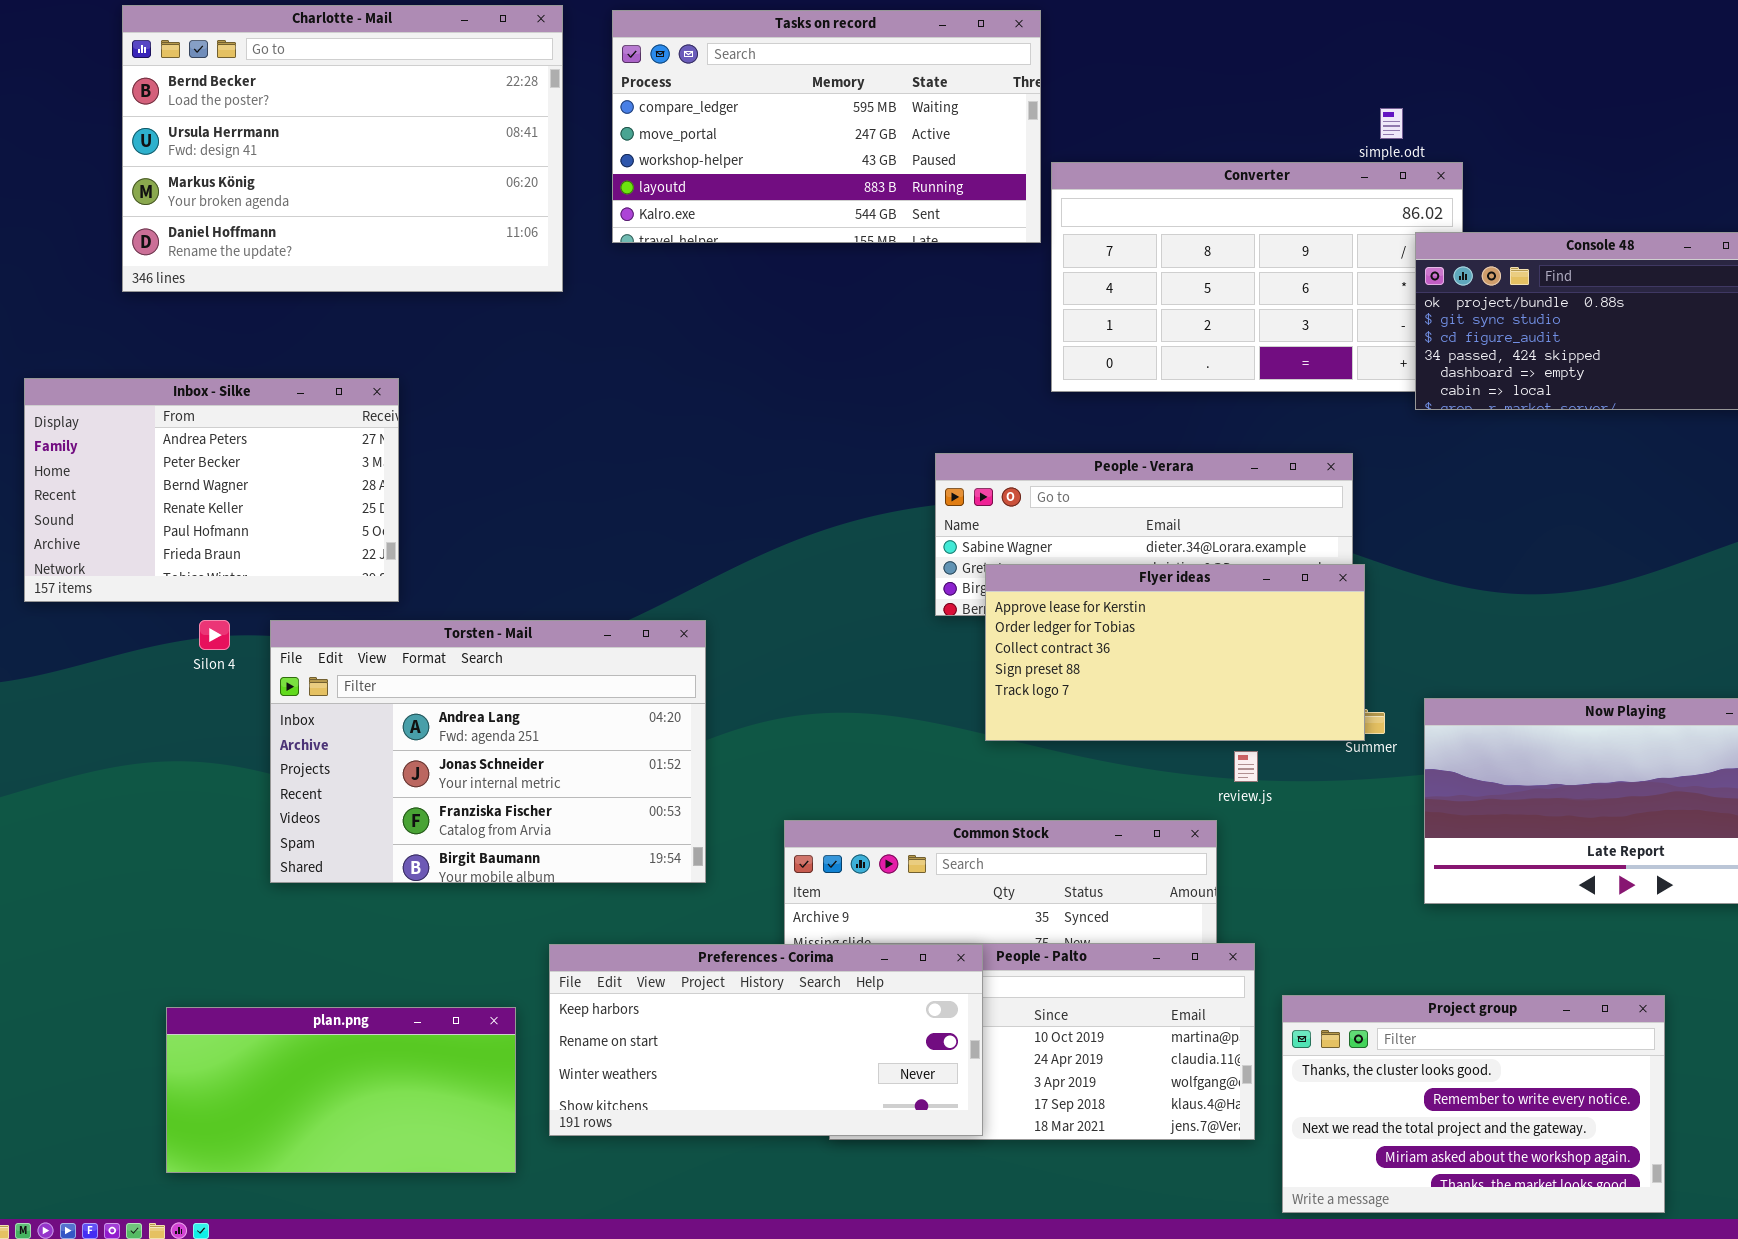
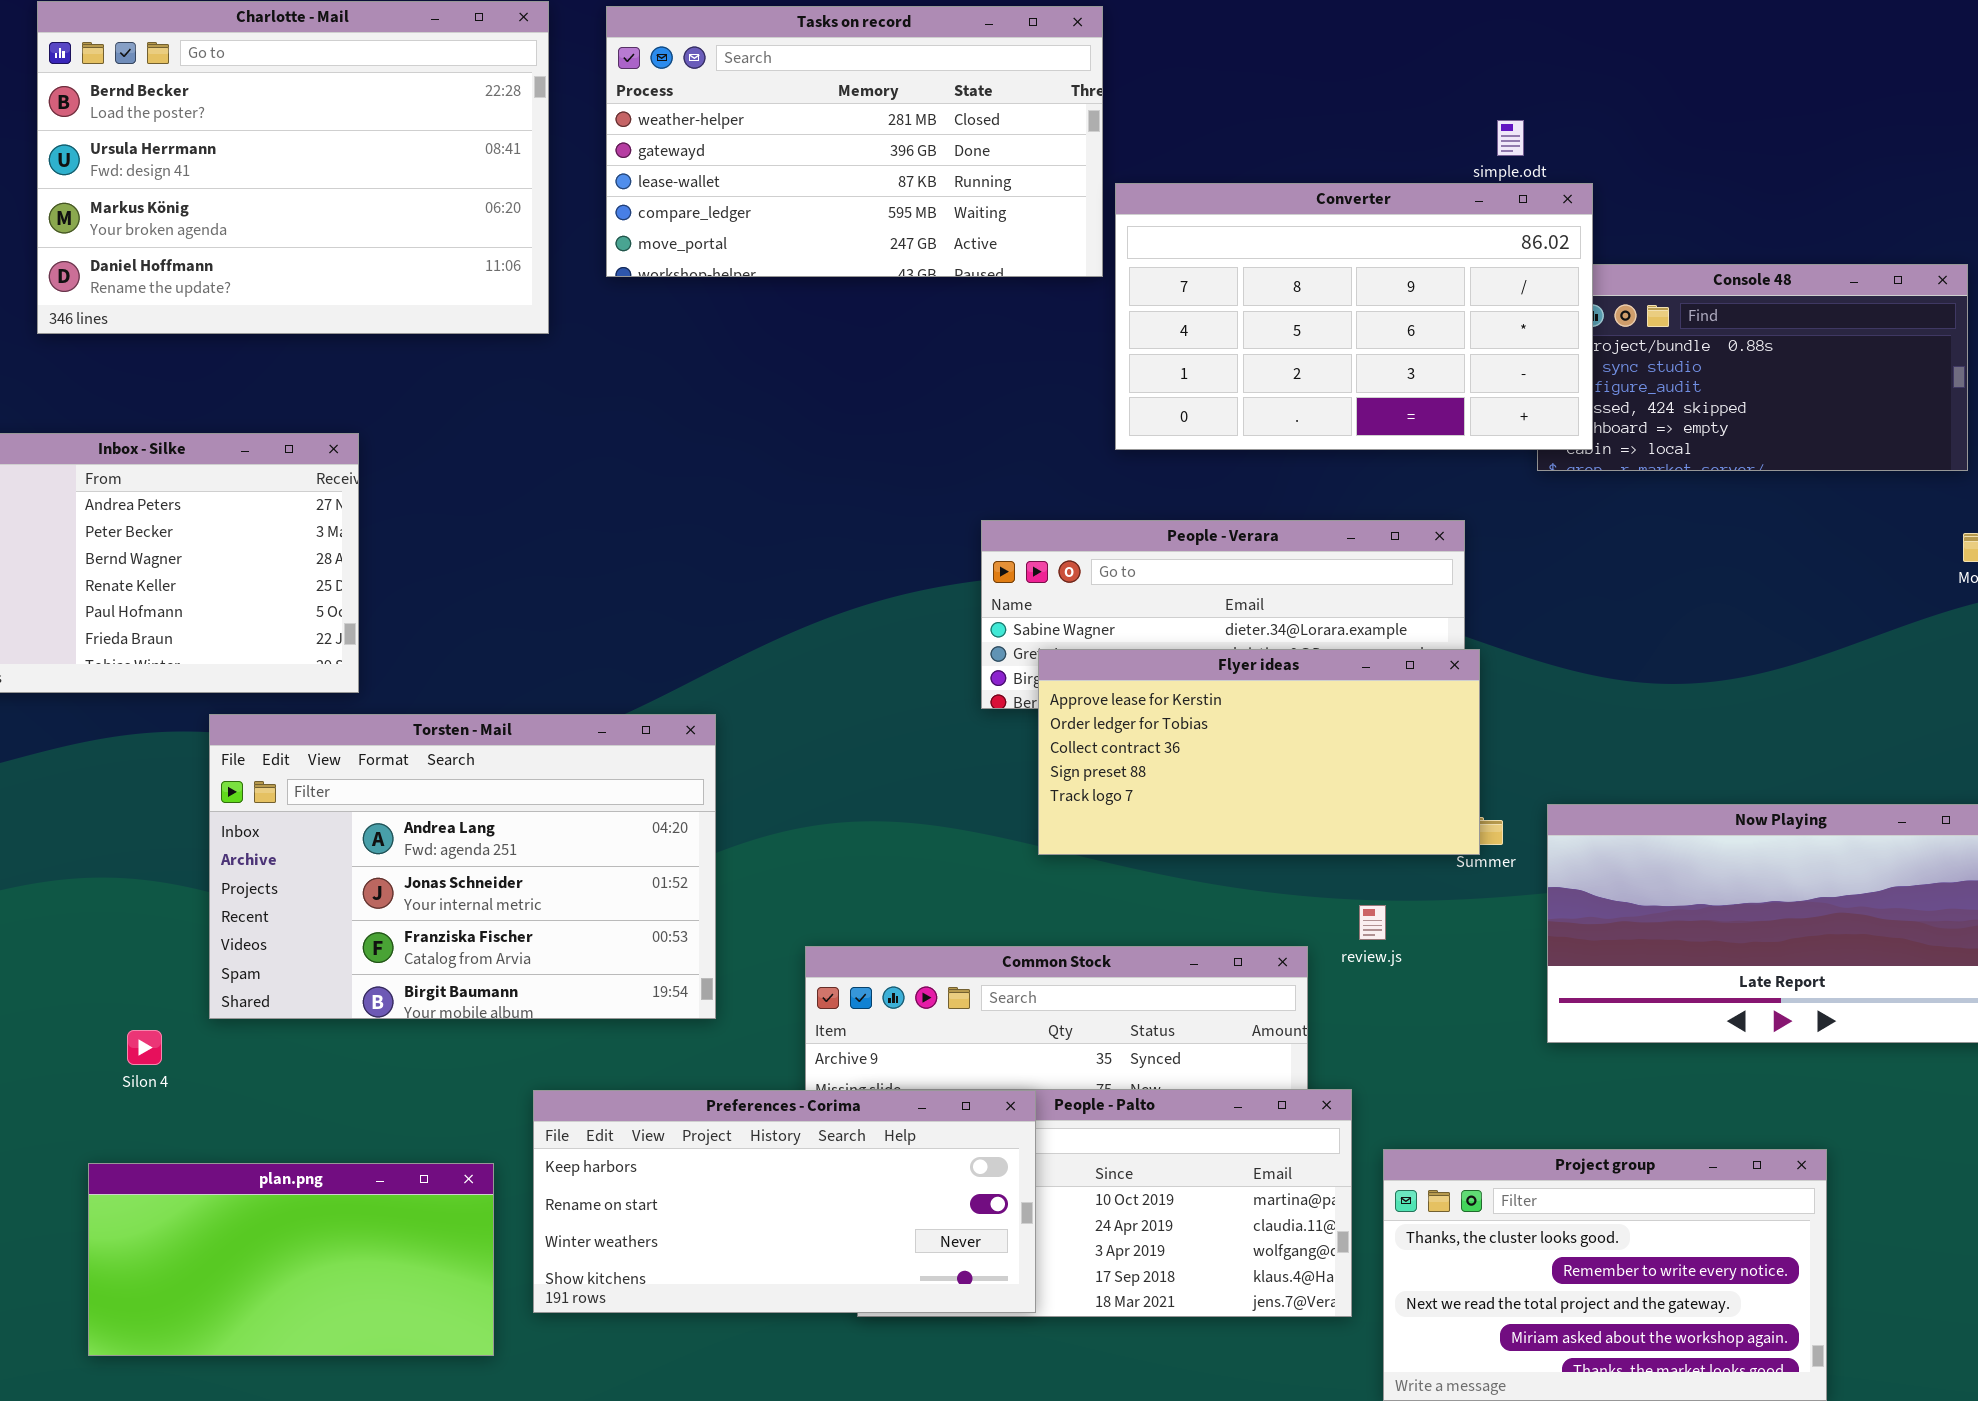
Tasks on record: [612,10,1041,243] -> [606,6,1103,277], scrolled up 3 rows
Converter: [1051,162,1463,392] -> [1115,183,1593,450], raised
Silon 4: [199,620,230,650] -> [127,1030,162,1065], moved
review.js: [1234,751,1258,782] -> [1359,905,1386,940], moved

